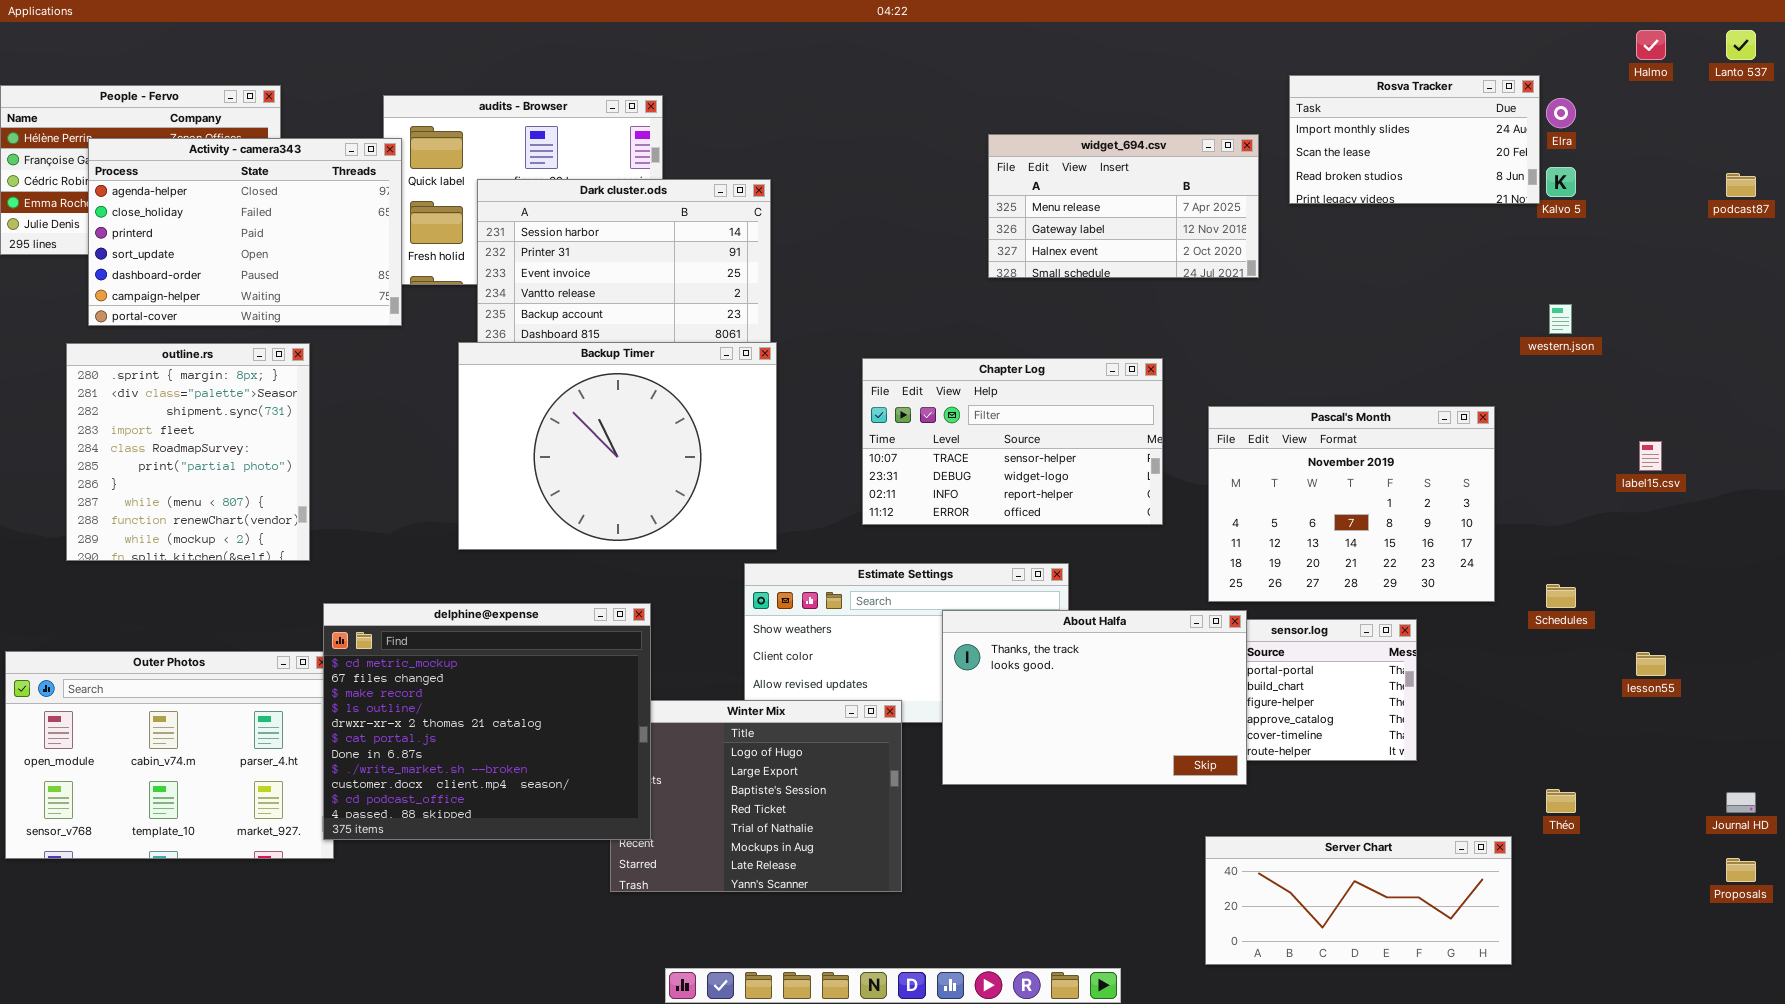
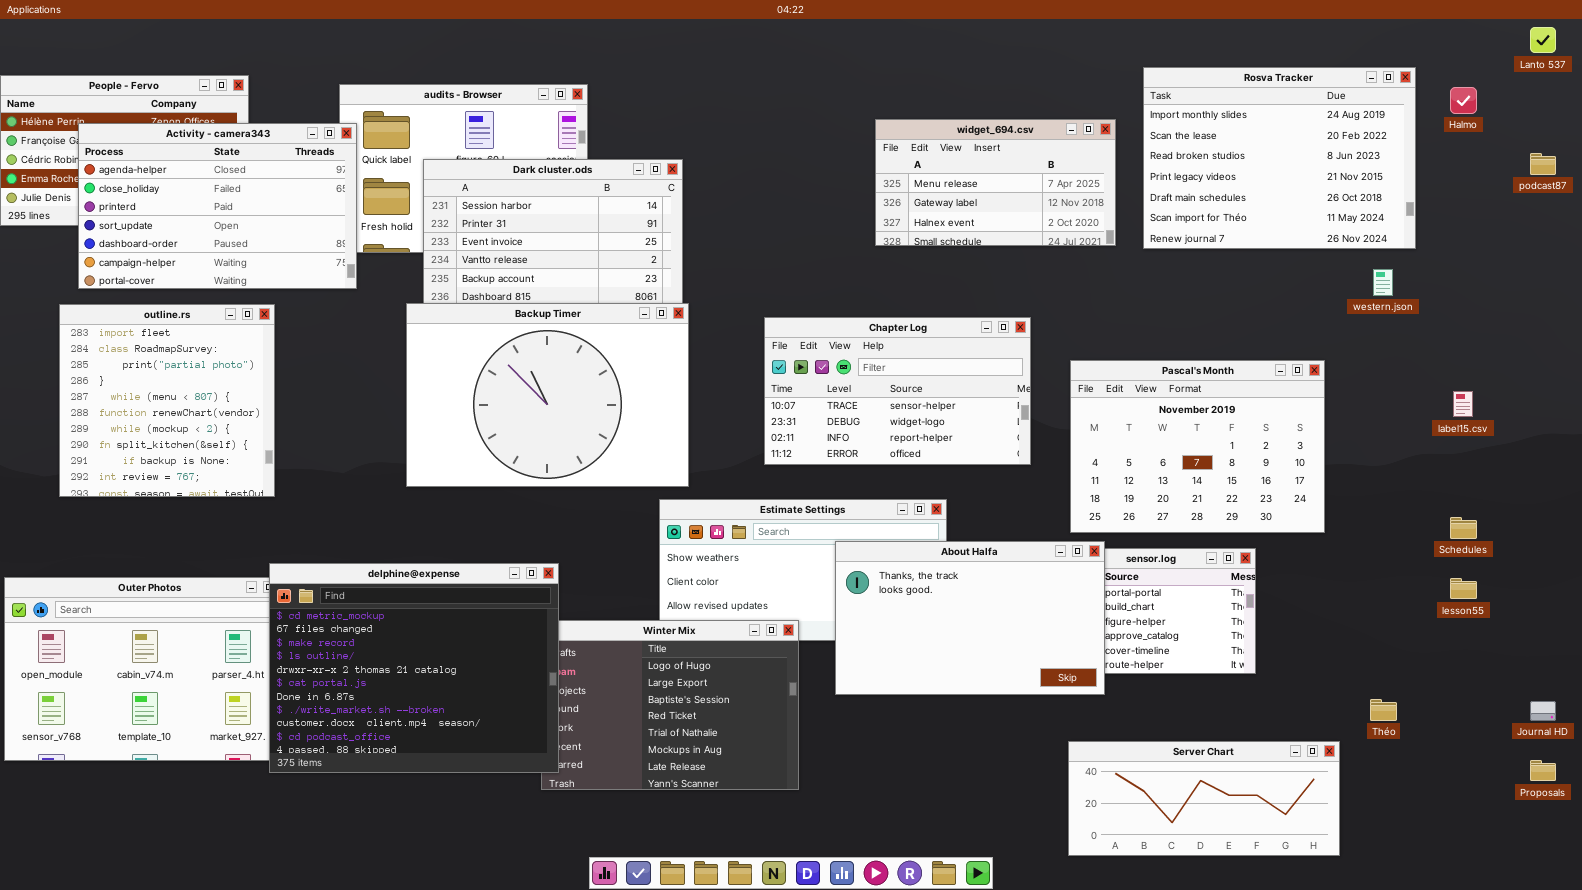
Halmo: [1636,30,1666,60] -> [1450,87,1477,114], moved
Rosva Tracker: [1289,75,1540,204] -> [1143,67,1416,249], resized
outline.rs: [66,343,310,561] -> [59,304,275,497], scrolled down 3 rows
Schedules: [1546,584,1576,608] -> [1450,517,1477,539], moved
delphine@expense: [323,603,651,840] -> [269,563,559,773], moved

